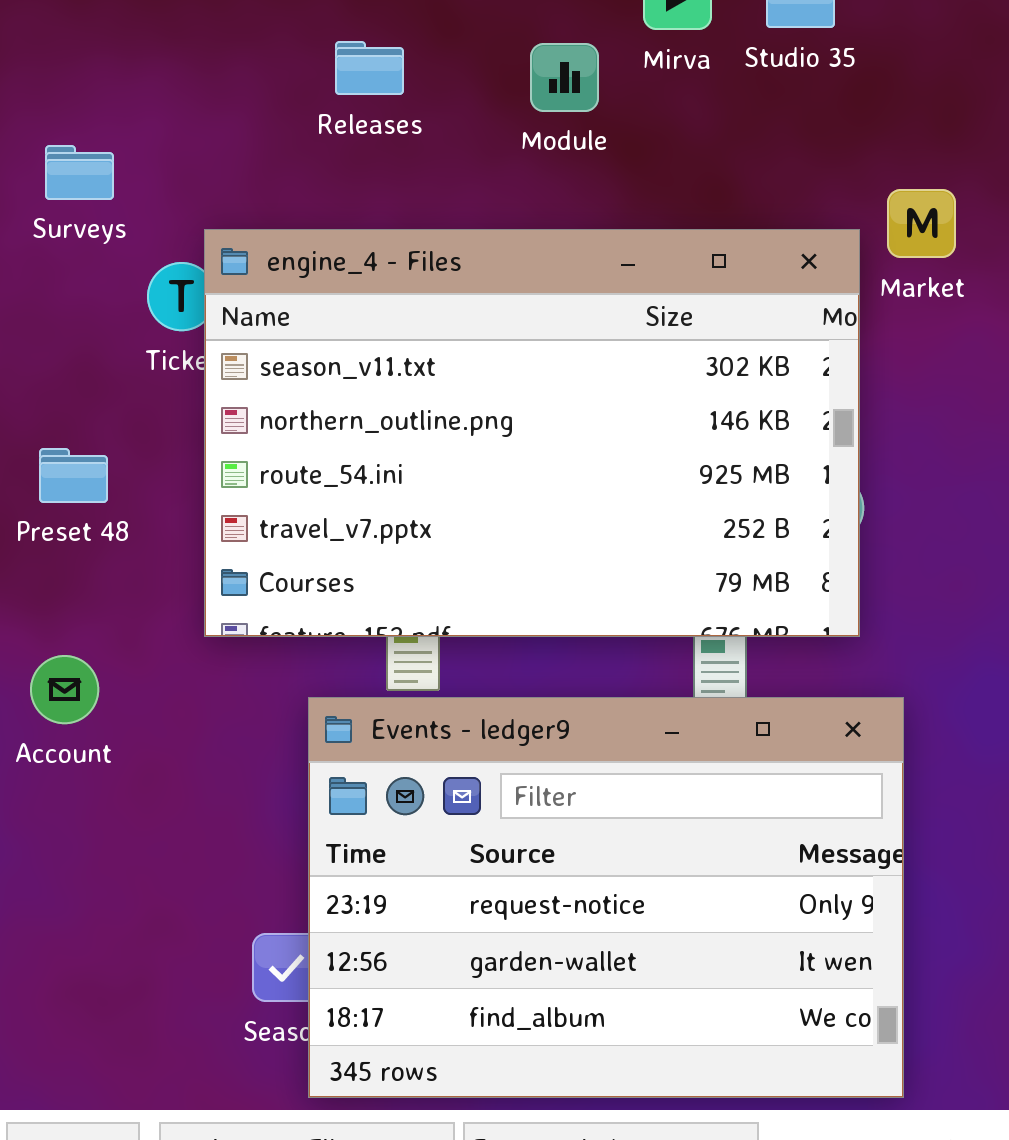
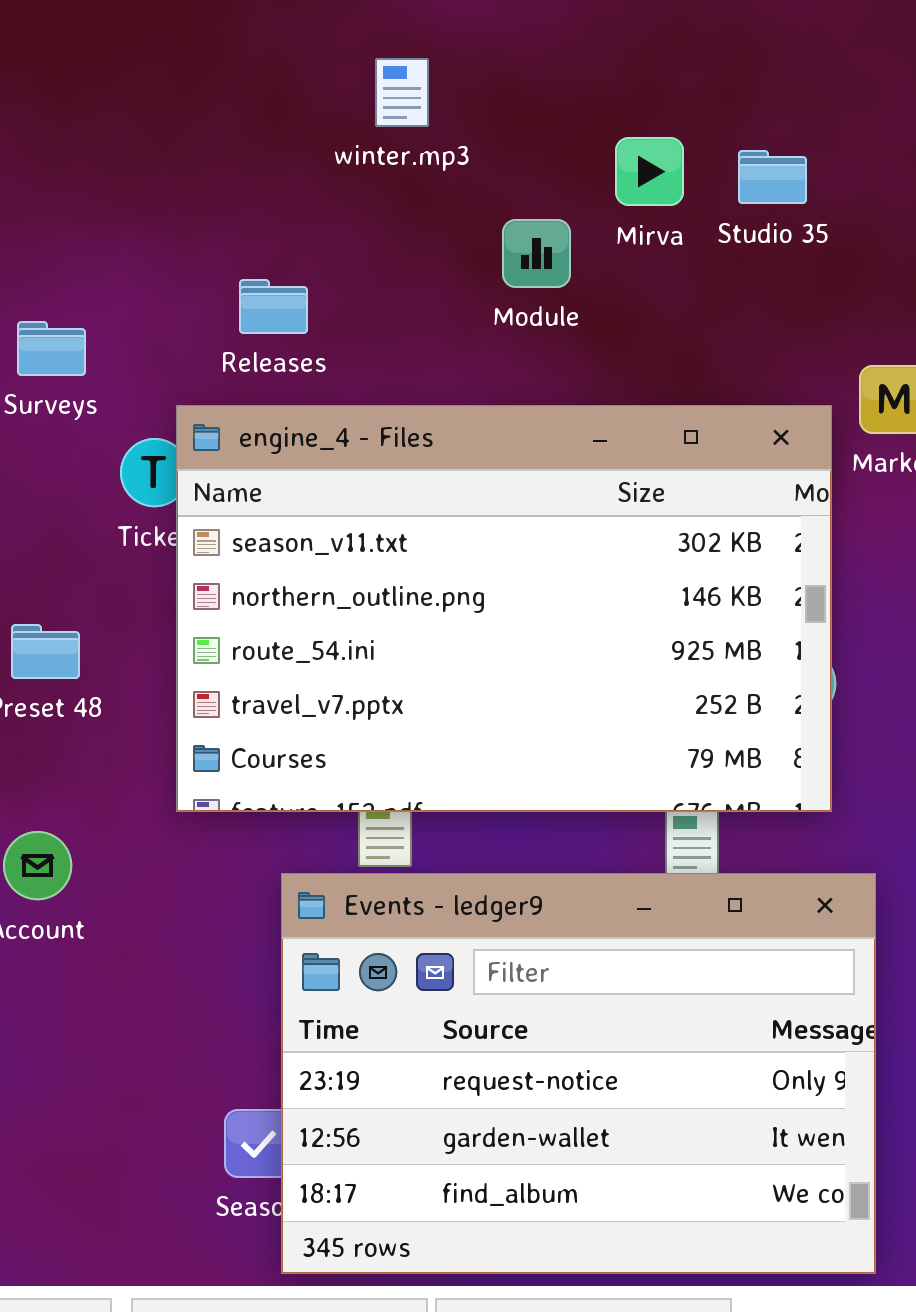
Releases: [335,41,404,95] -> [239,279,308,334], moved

